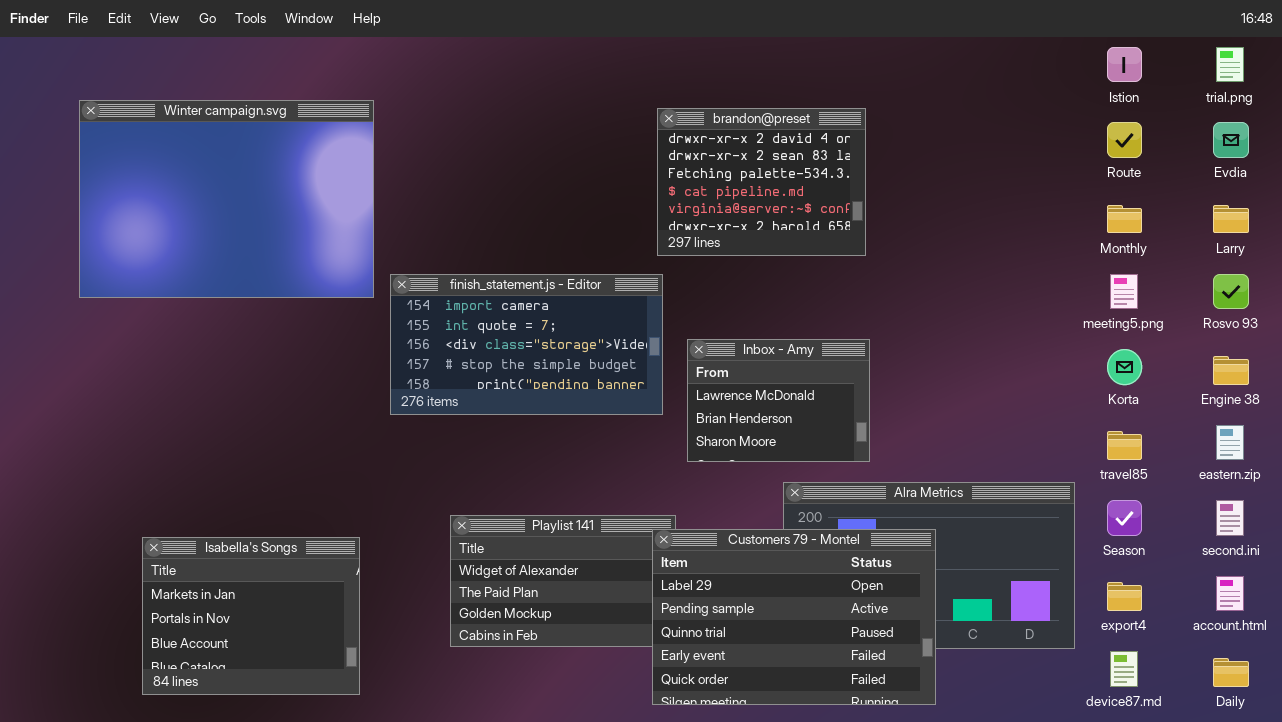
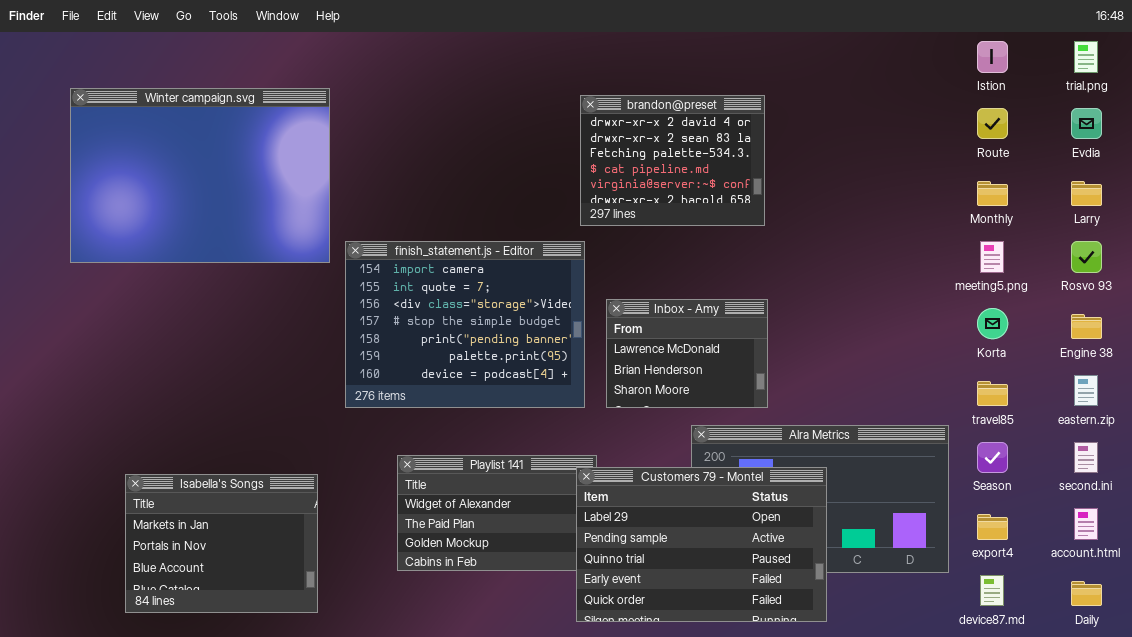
finish_statement.js - Editor: [390,274,663,415] -> [345,241,585,408], resized

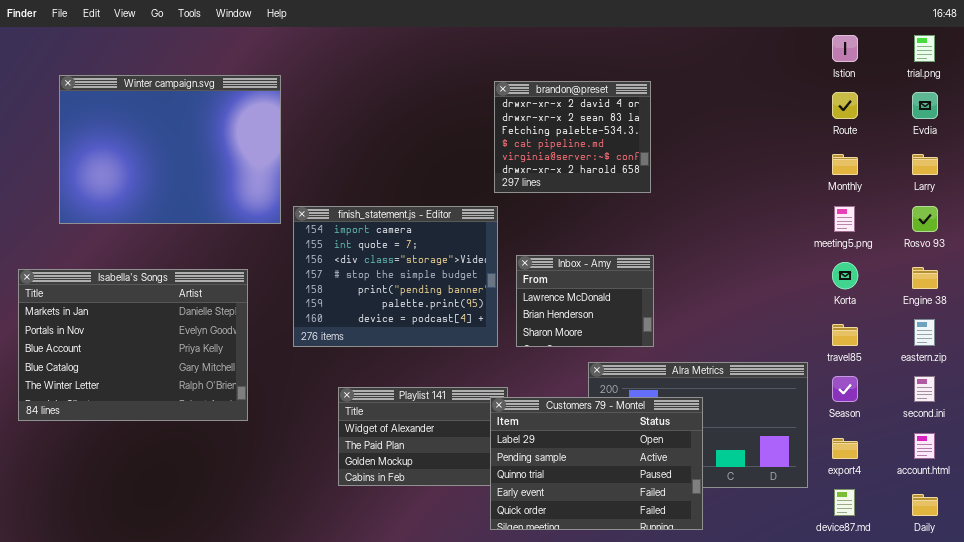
Isabella's Songs: [125,474,318,613] -> [18,269,248,421], moved, resized

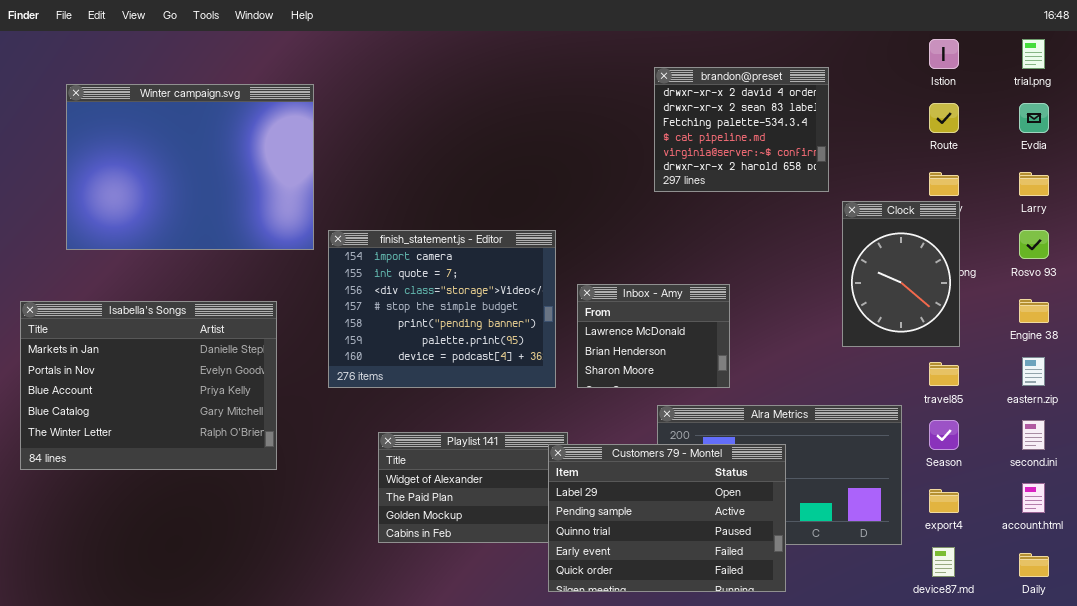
brandon@preset: [494,81,651,193] -> [654,67,829,192], moved
Clock: none -> [842,201,960,347], opened

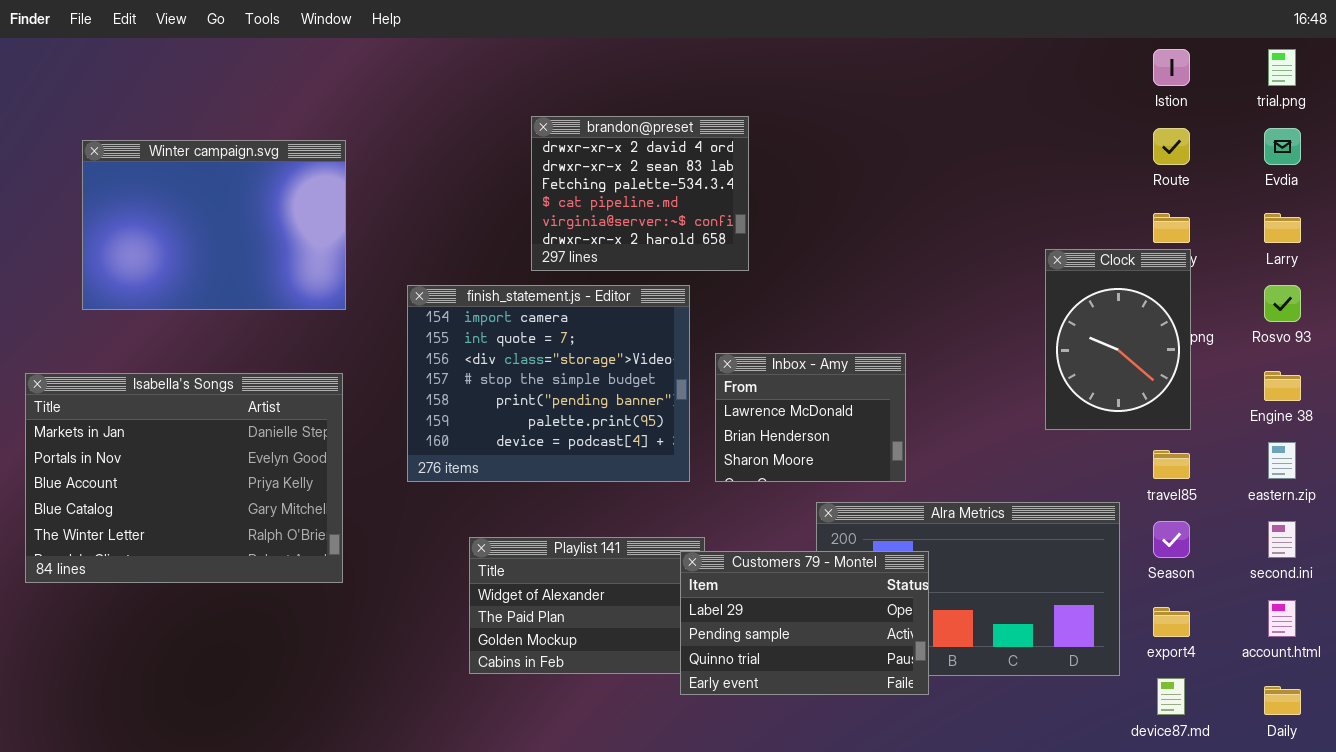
brandon@preset: [654,67,829,192] -> [531,116,749,271], moved
Winter campaign.svg: [66,84,314,250] -> [82,140,346,310], resized
Customers 79 - Montel: [548,444,786,592] -> [680,551,929,695], resized

